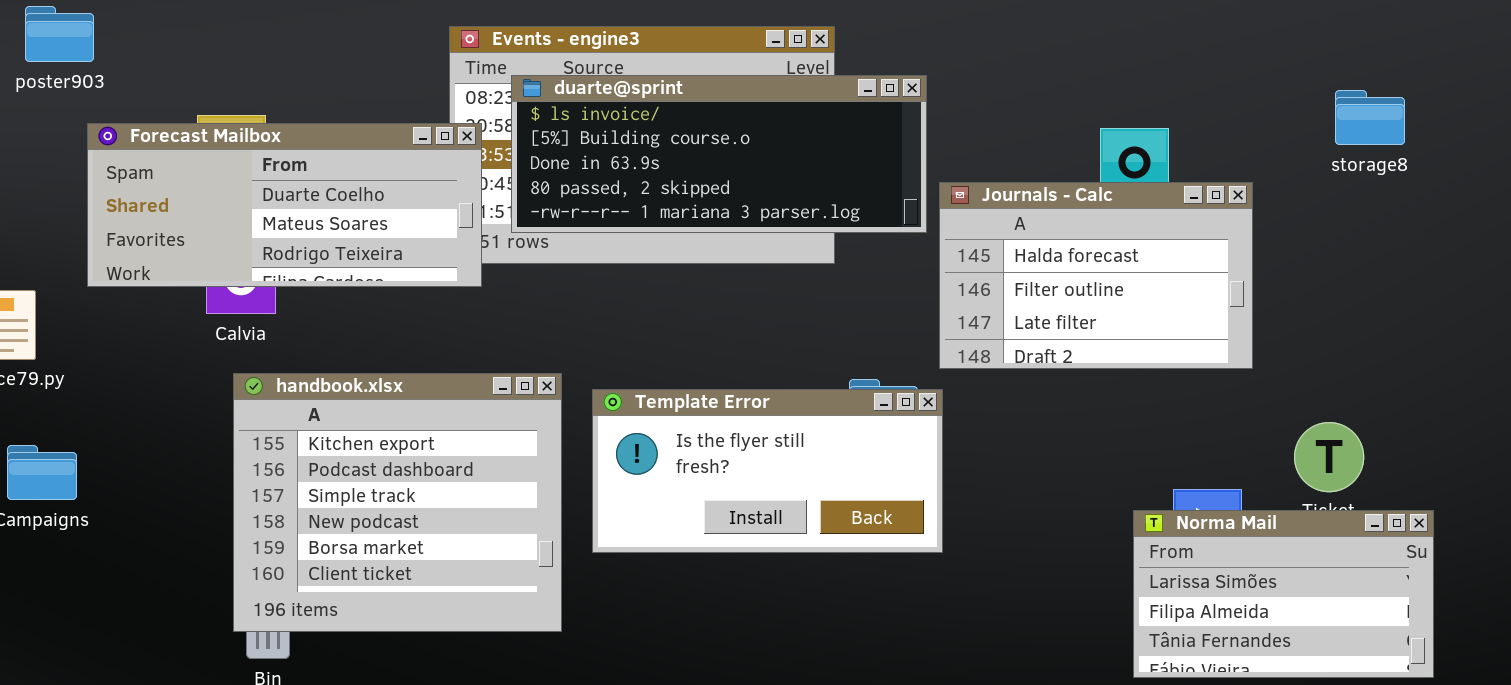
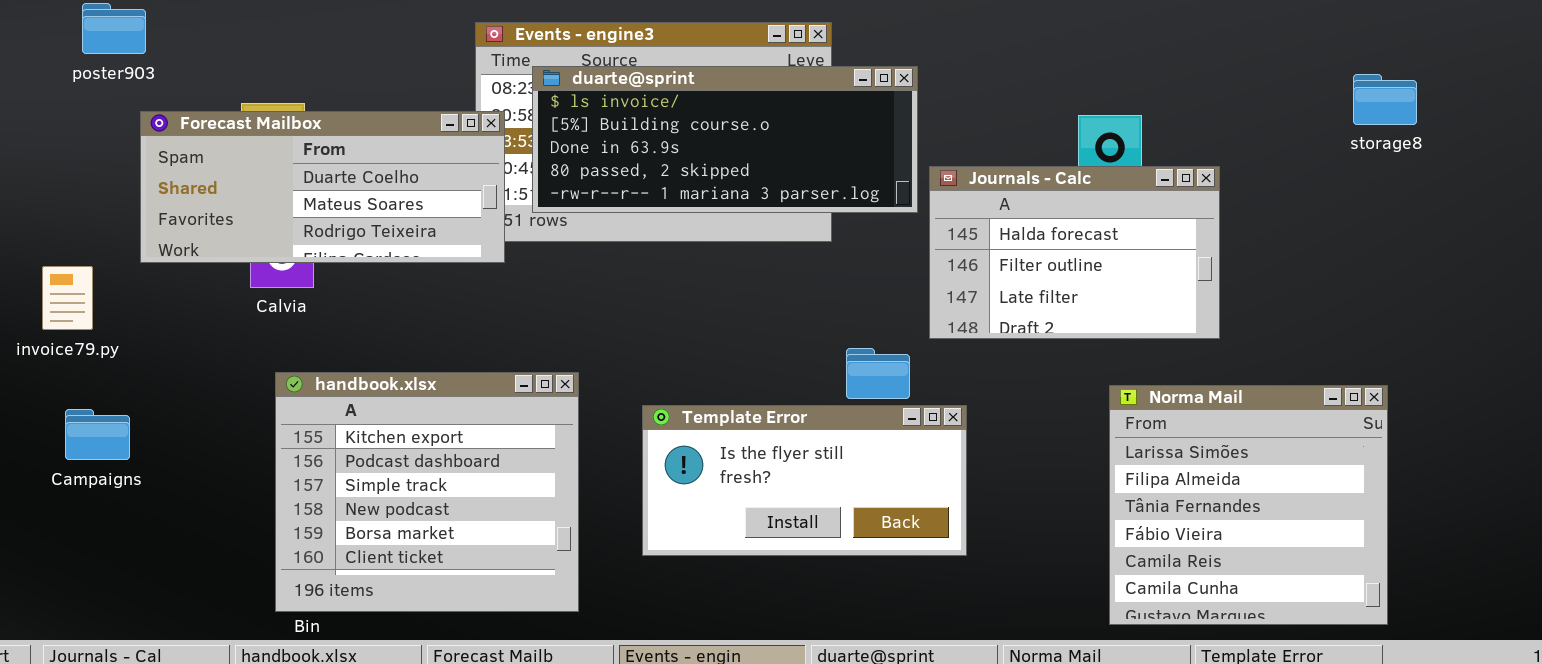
storage8: [1335,90,1405,145] -> [1353,74,1417,125], moved
handbook.xlsx: [233,373,562,632] -> [275,372,579,612], moved
Template Error: [592,389,943,553] -> [642,405,967,556], moved
Norma Mail: [1133,510,1434,678] -> [1109,385,1388,625], resized

